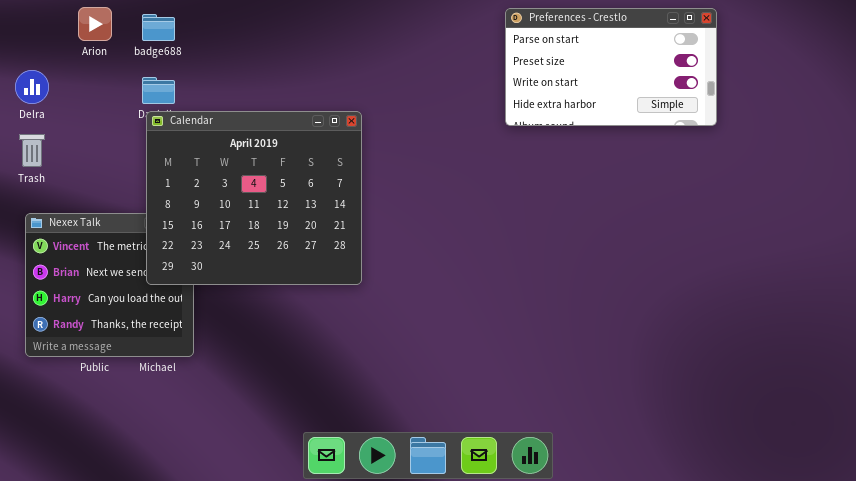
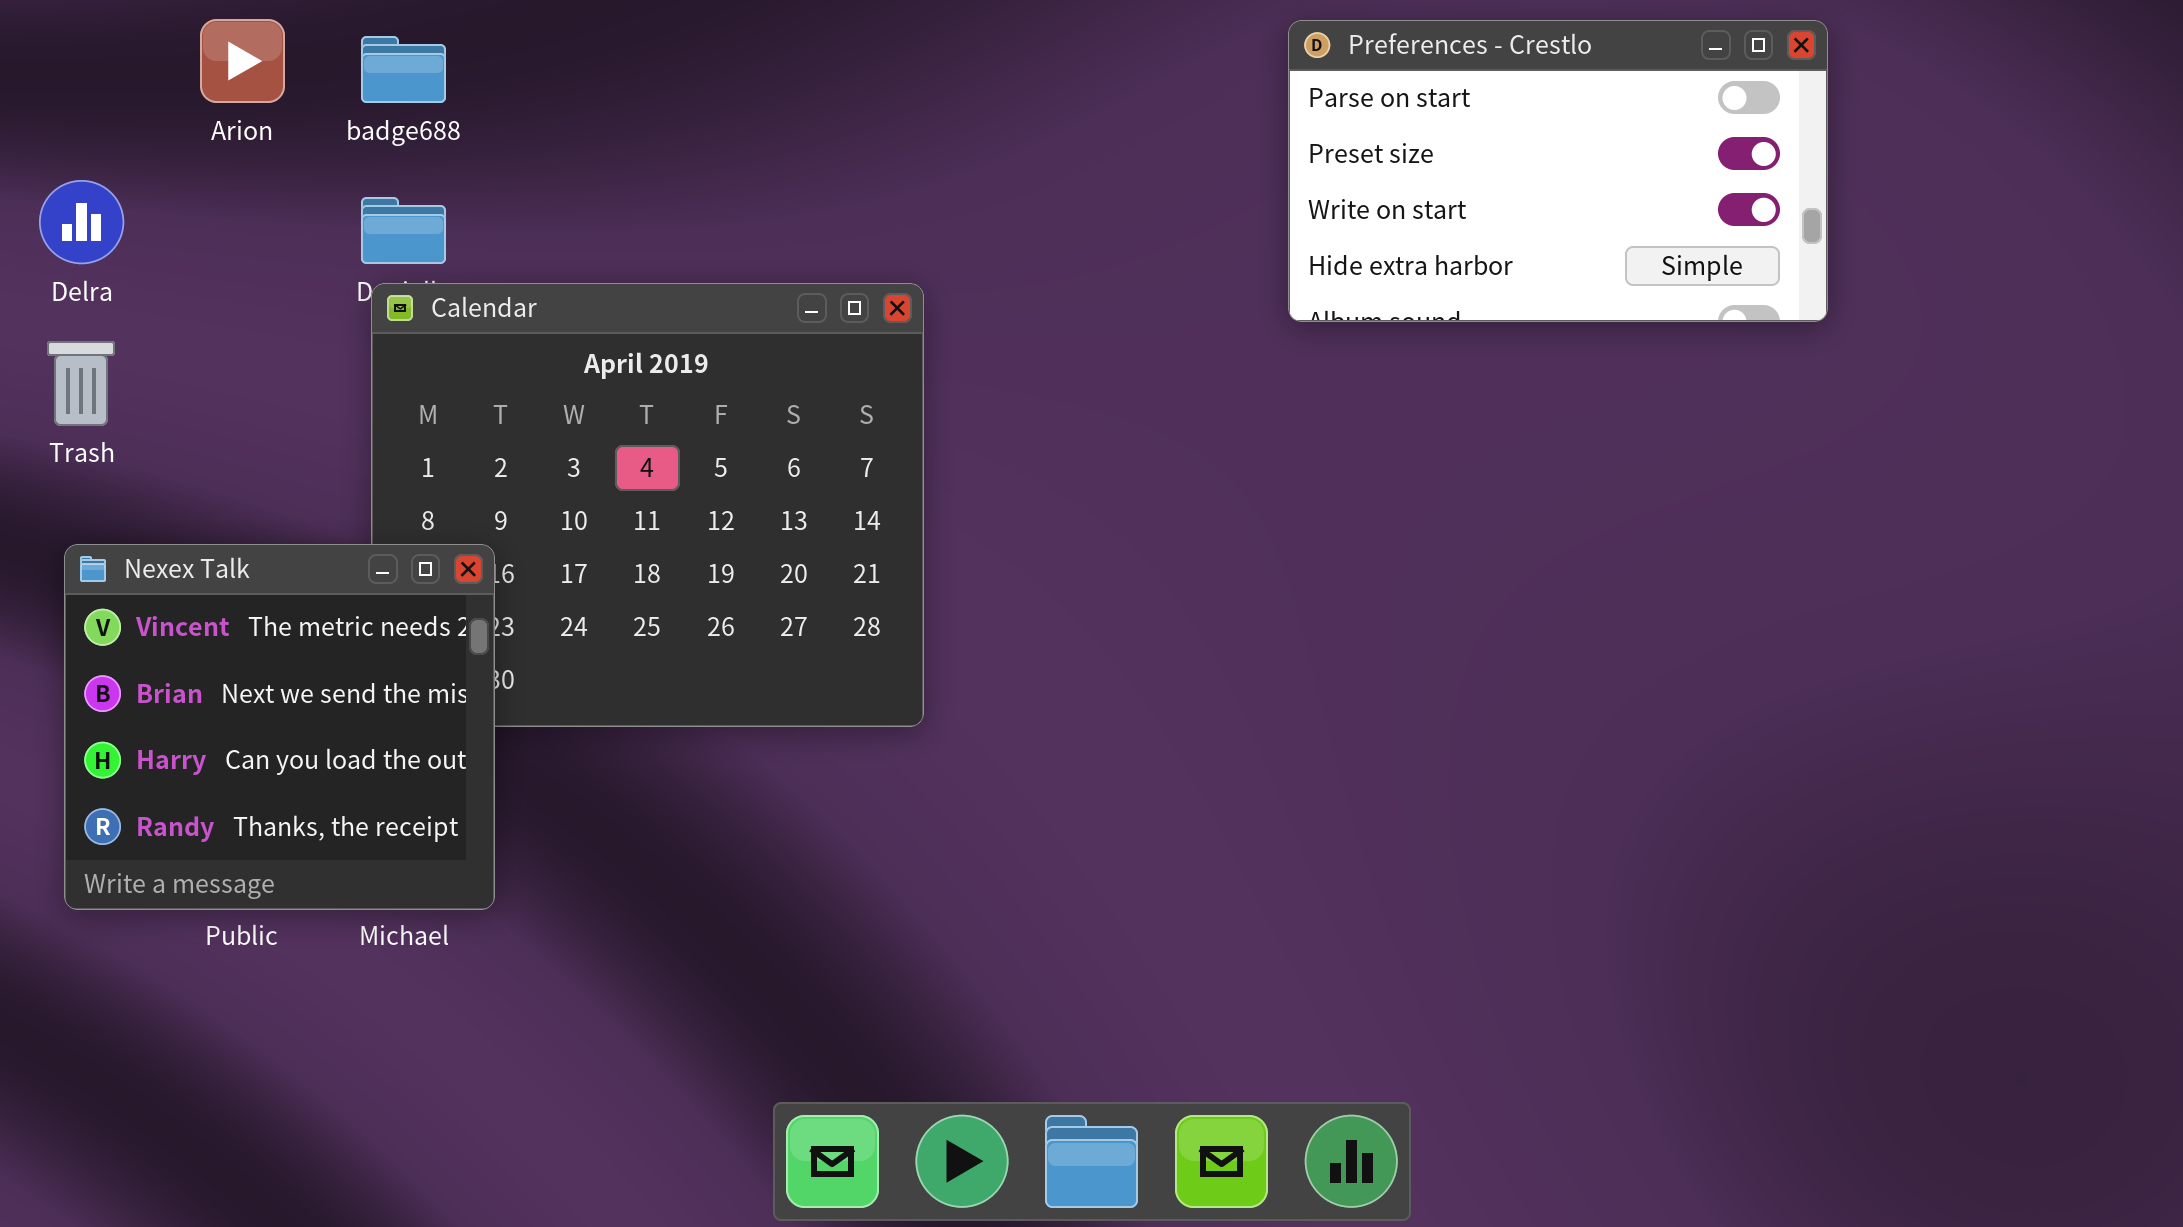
Nexex Talk: [25,213,194,357] -> [64,544,495,910], raised

